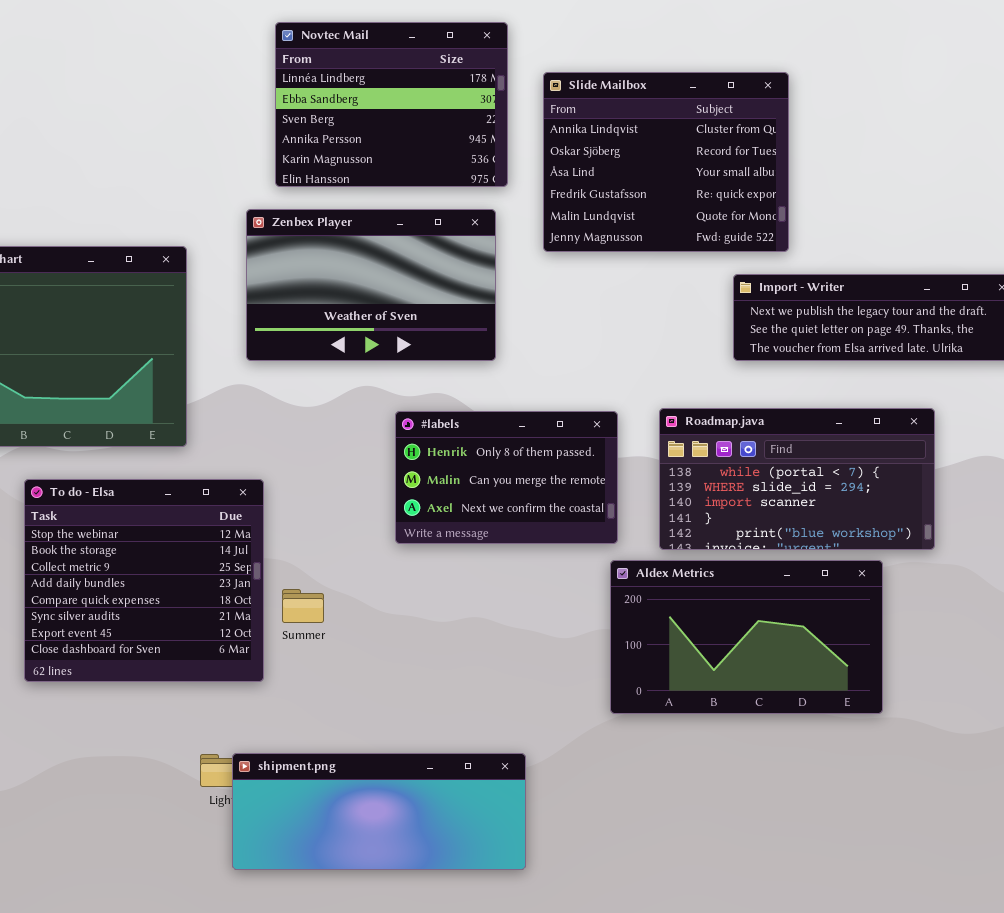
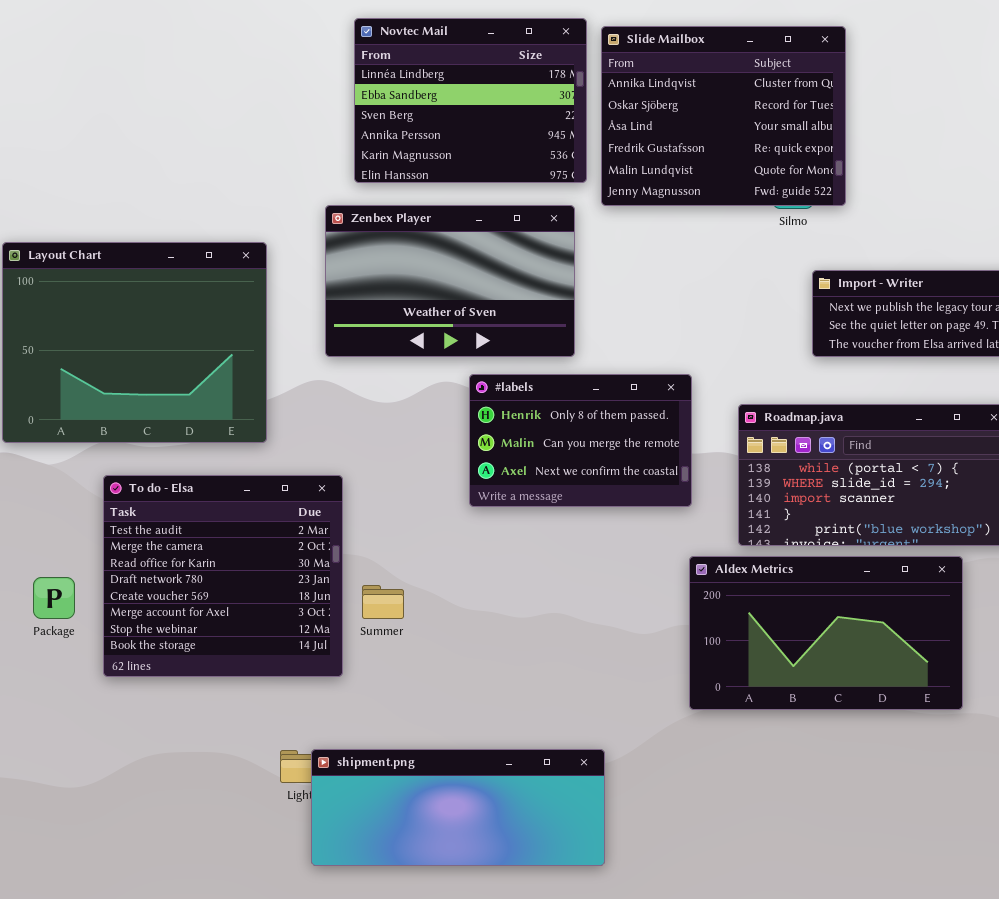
Slide Mailbox: [543,72,789,252] -> [601,26,846,206], moved
#labels: [395,411,618,544] -> [469,374,692,507], moved
To do - Elsa: [24,479,264,682] -> [103,475,343,677], scrolled up 6 rows

